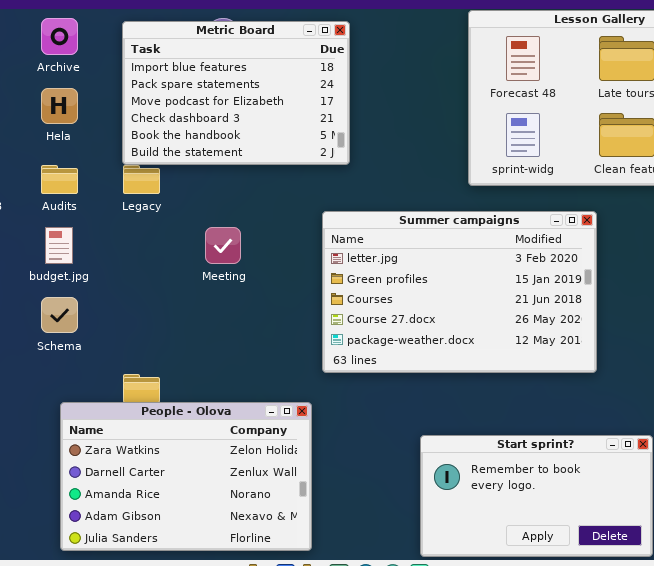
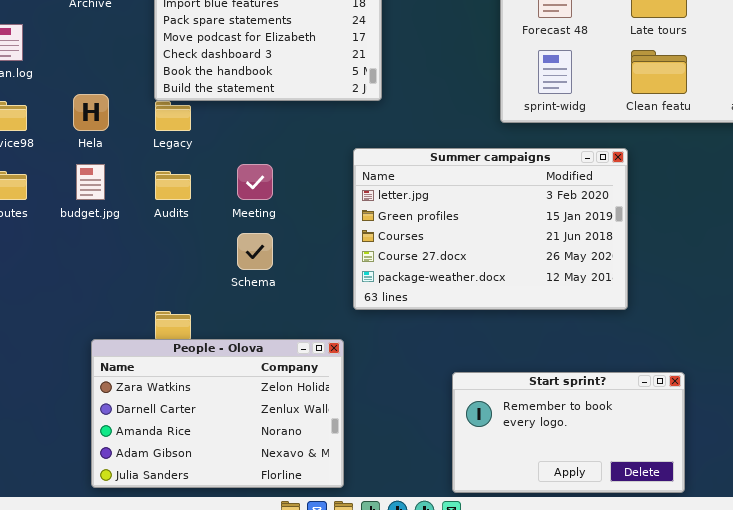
Hela: [41,88,78,124] -> [73,94,109,131], moved
Audits: [41,165,78,194] -> [155,171,191,200], moved
Schema: [41,297,78,333] -> [237,233,273,270], moved

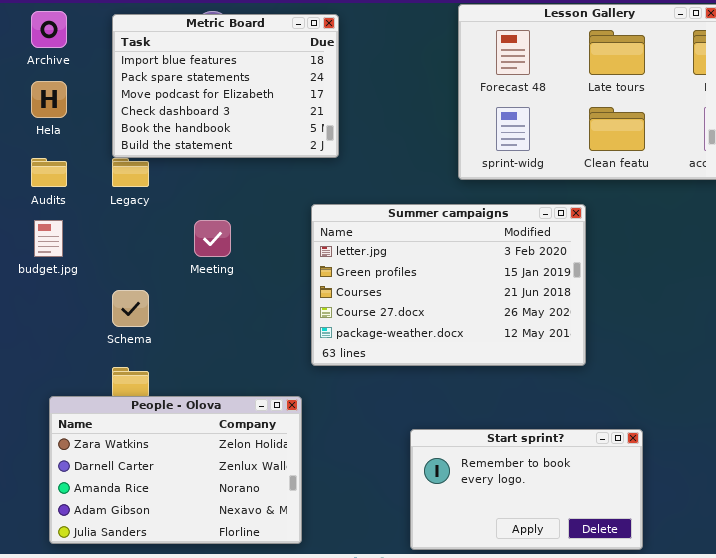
Hela: [73,94,109,131] -> [31,81,67,118], moved
Audits: [155,171,191,200] -> [31,158,67,187], moved
Schema: [237,233,273,270] -> [112,290,149,327], moved

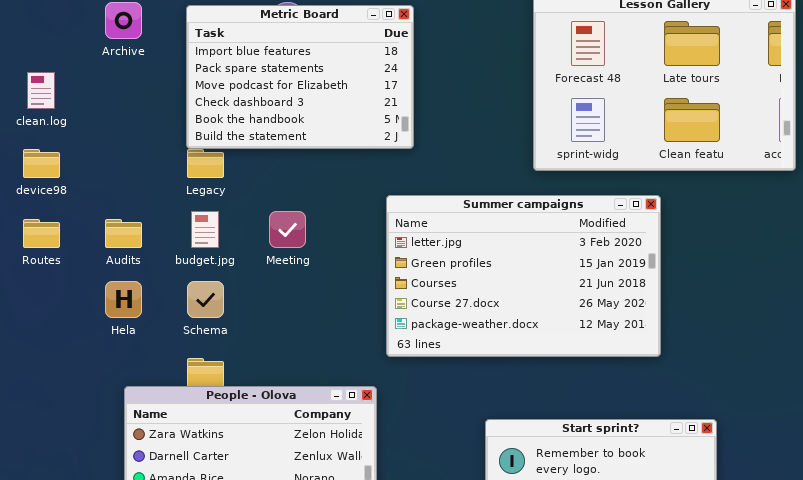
Hela: [31,81,67,118] -> [105,281,142,318], moved
Audits: [31,158,67,187] -> [105,219,142,248], moved
budget.jpg: [34,220,63,257] -> [191,211,219,248], moved

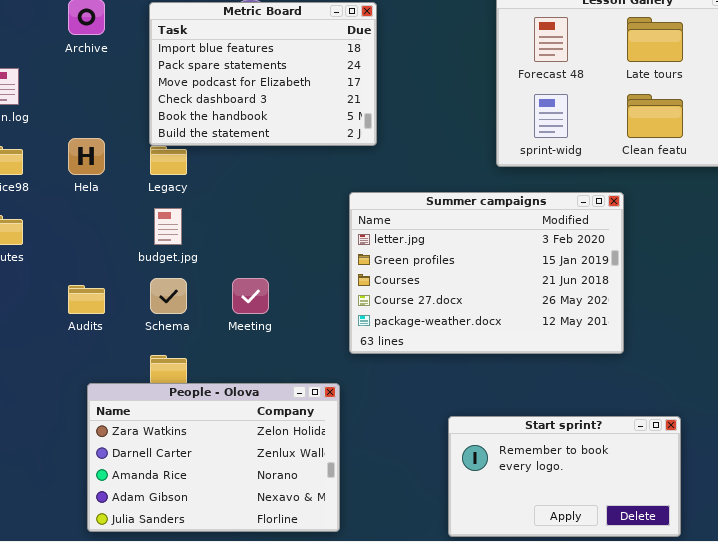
Meeting: [269,211,306,248] -> [232,278,269,314], moved
Audits: [105,219,142,248] -> [68,285,105,314], moved
Hela: [105,281,142,318] -> [68,138,105,175], moved

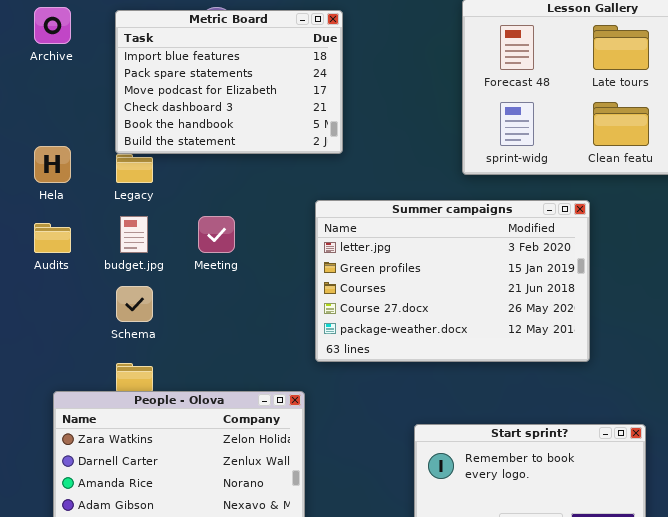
Meeting: [232,278,269,314] -> [198,216,235,253], moved
Audits: [68,285,105,314] -> [34,223,71,253], moved

